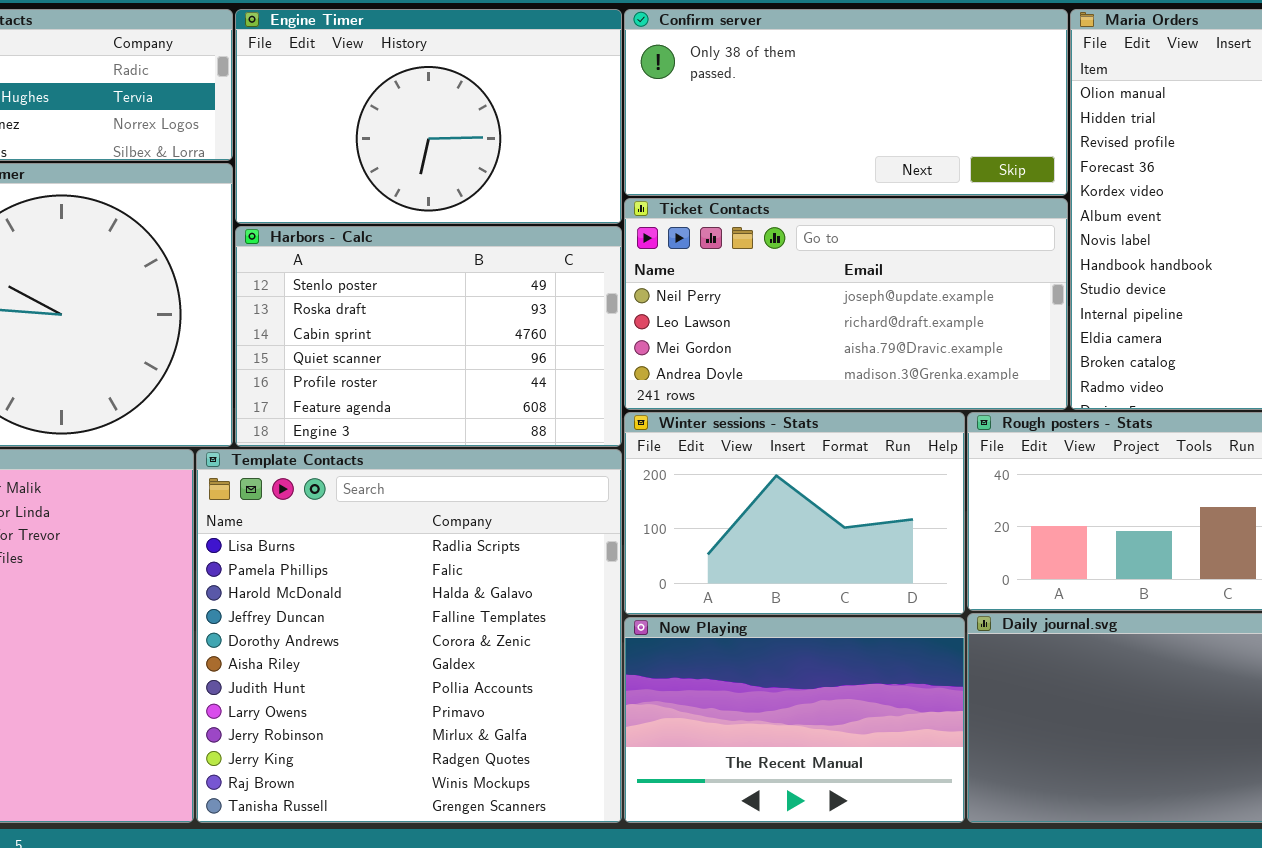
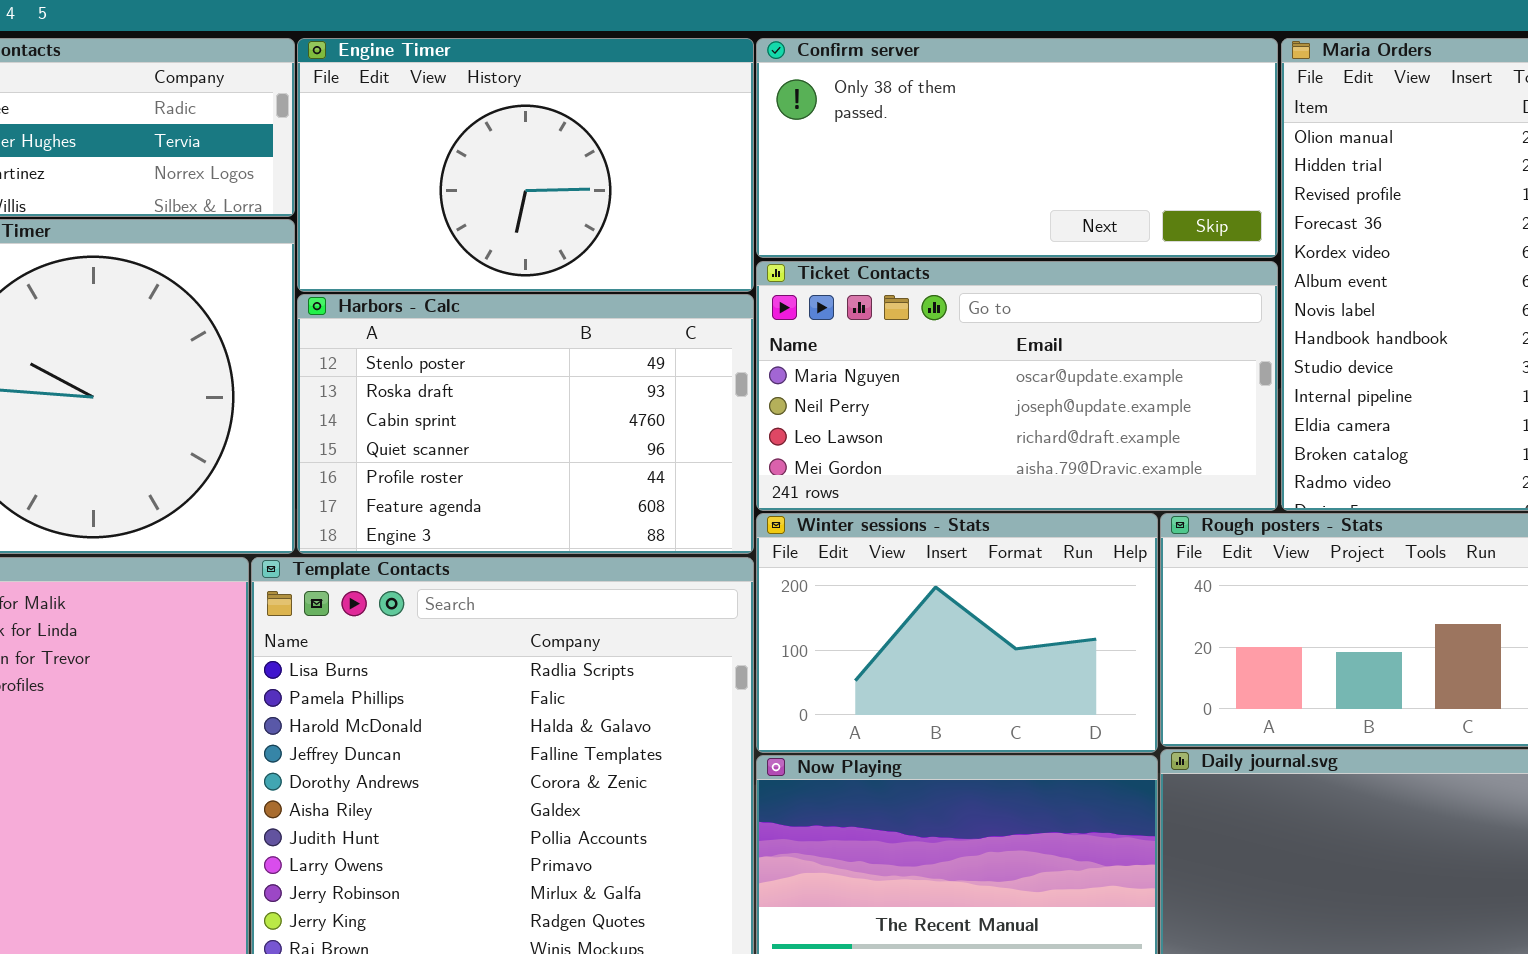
Ticket Contacts: [624,198,1068,410] -> [756,261,1278,511], scrolled up 1 row

